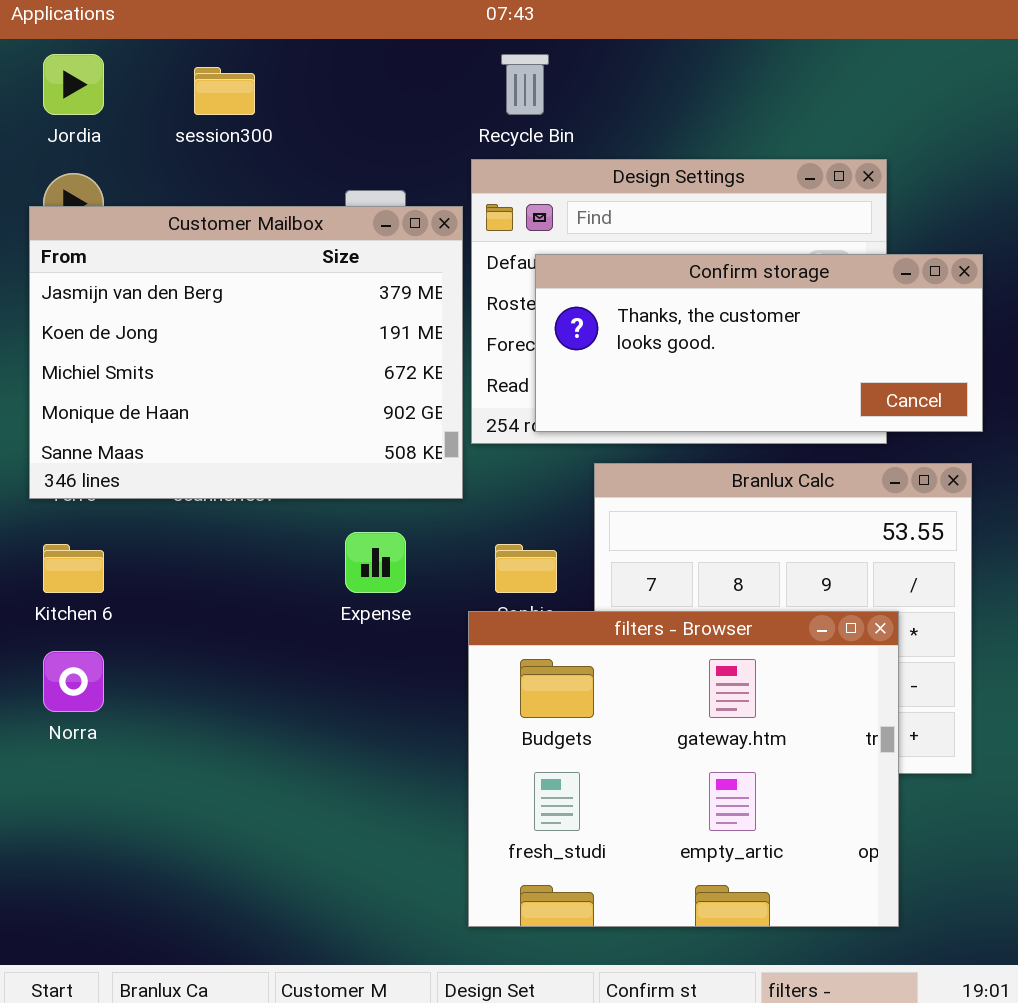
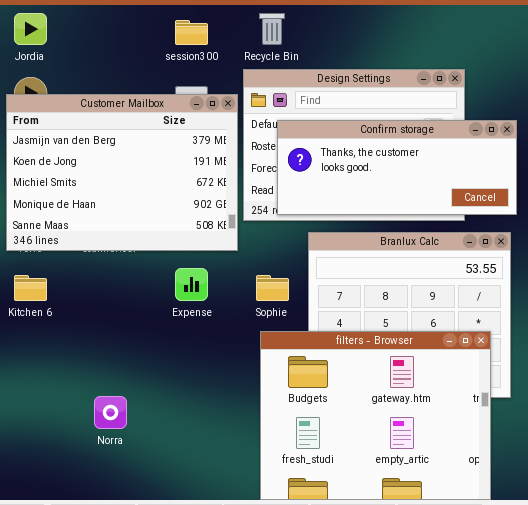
session300: [194,67,255,115] -> [175,20,208,45], moved
filters - Browser: [468,611,899,927] -> [260,331,491,500], moved
Norra: [43,651,104,712] -> [94,396,127,429], moved

